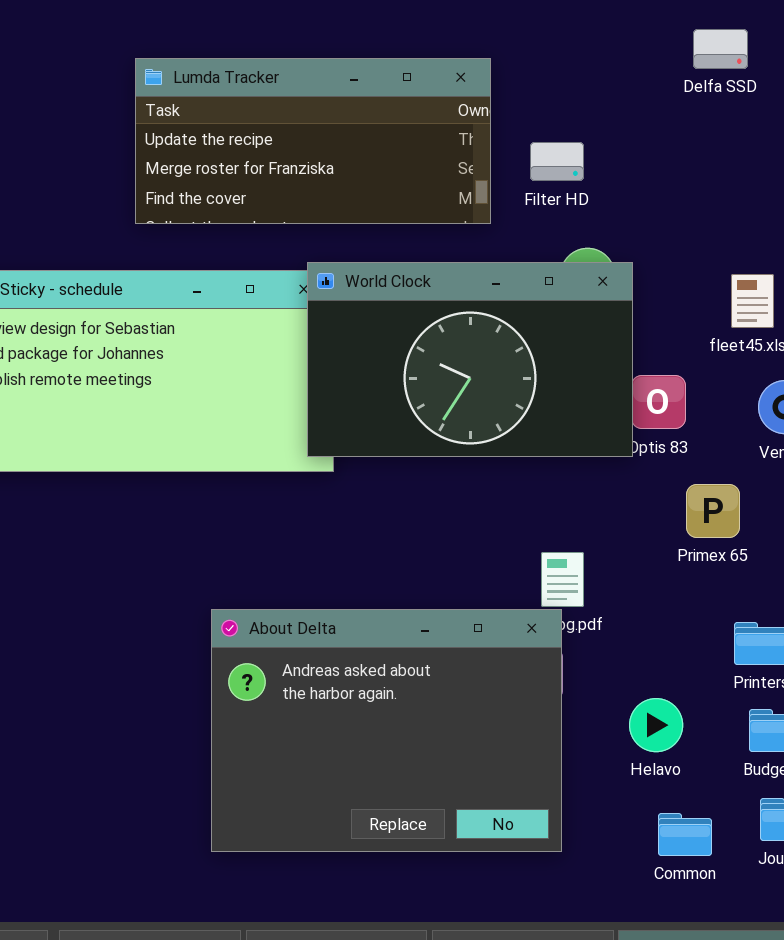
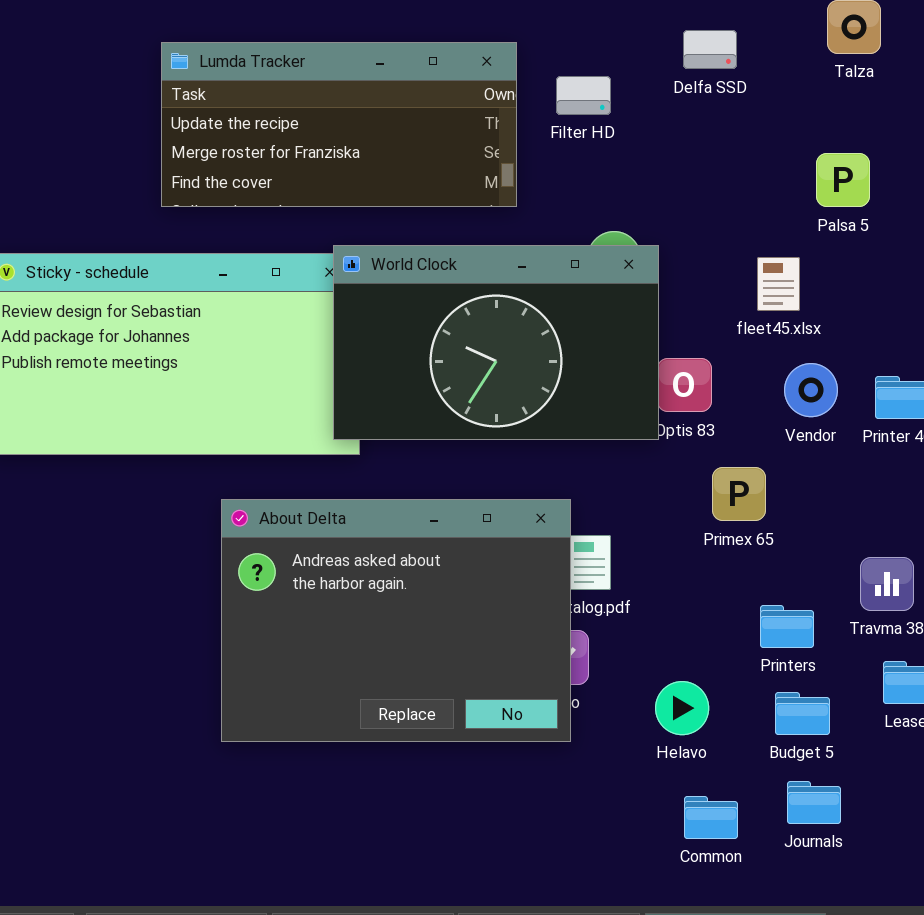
Delfa SSD: [693,29,748,69] -> [683,30,737,69], moved
Filter HD: [530,142,584,181] -> [556,76,611,115], moved
About Delta: [211,609,562,852] -> [221,499,571,742], moved

